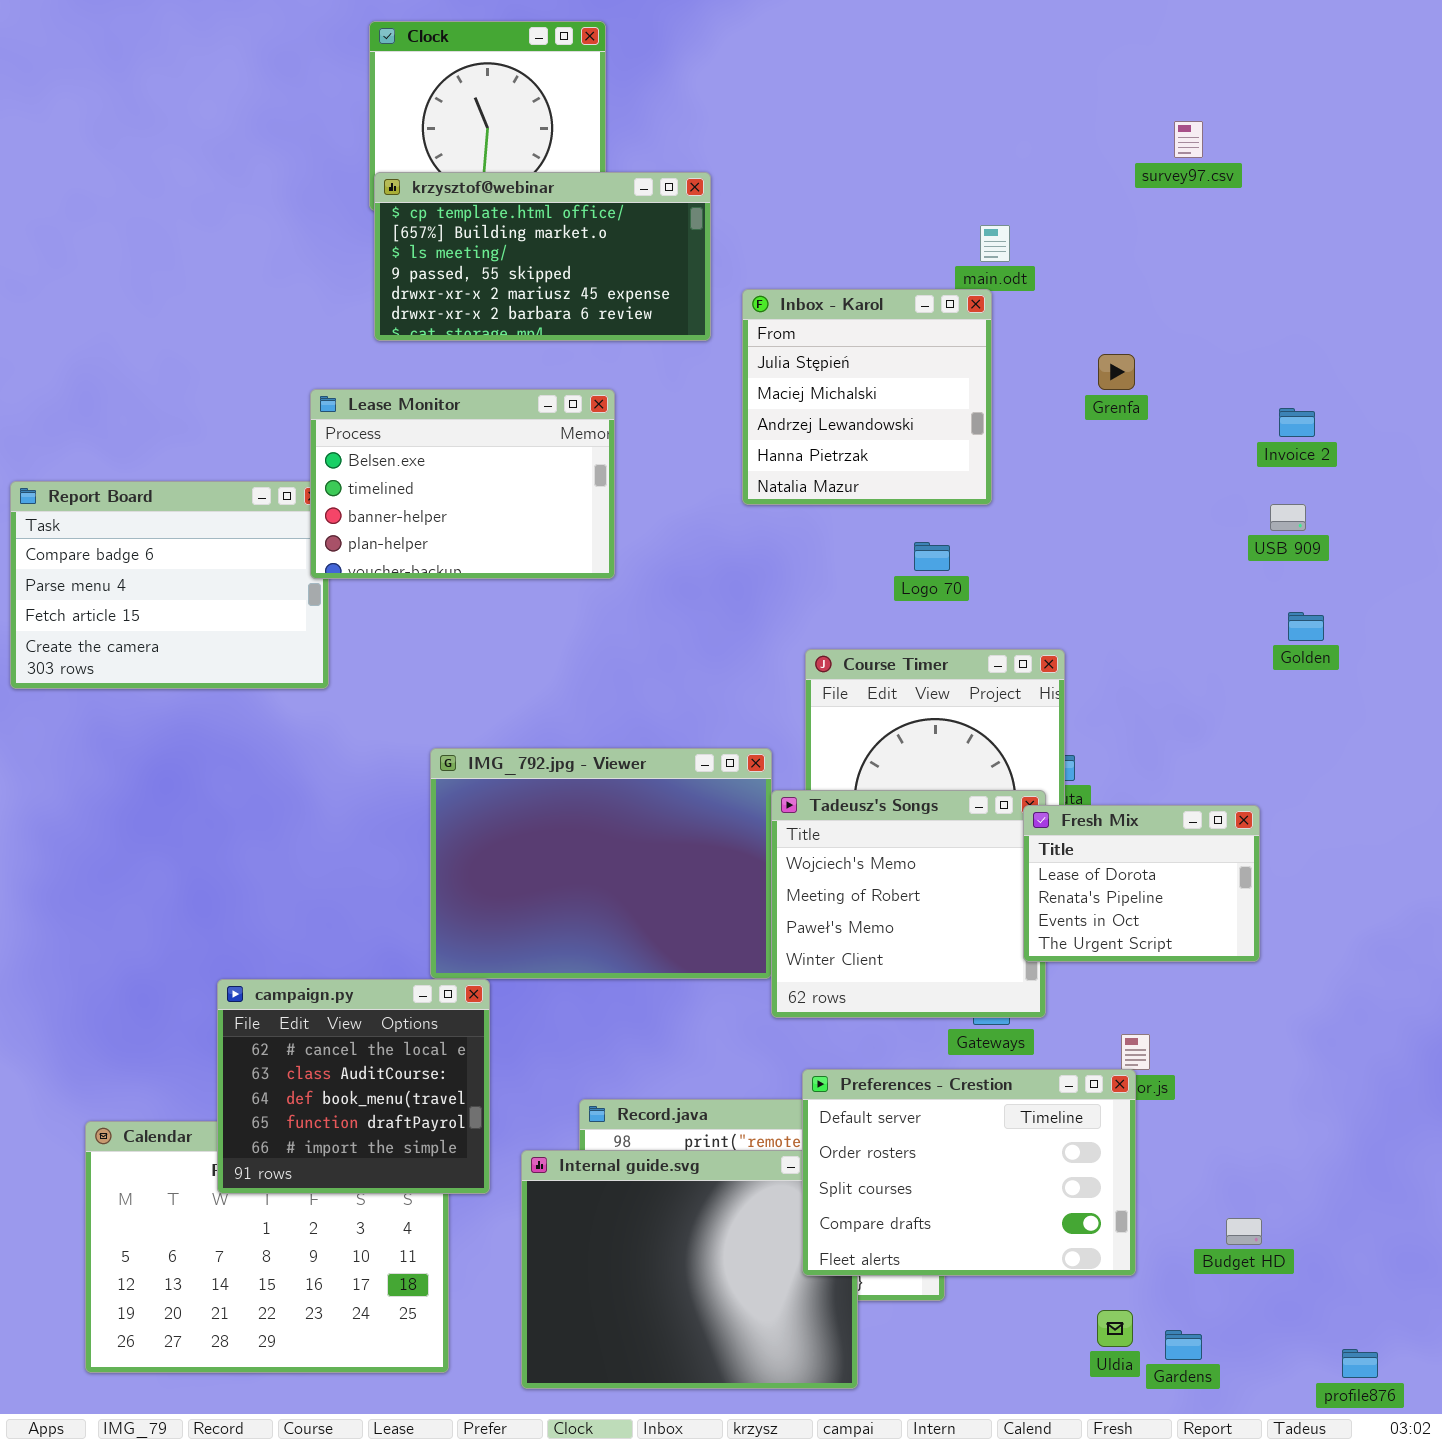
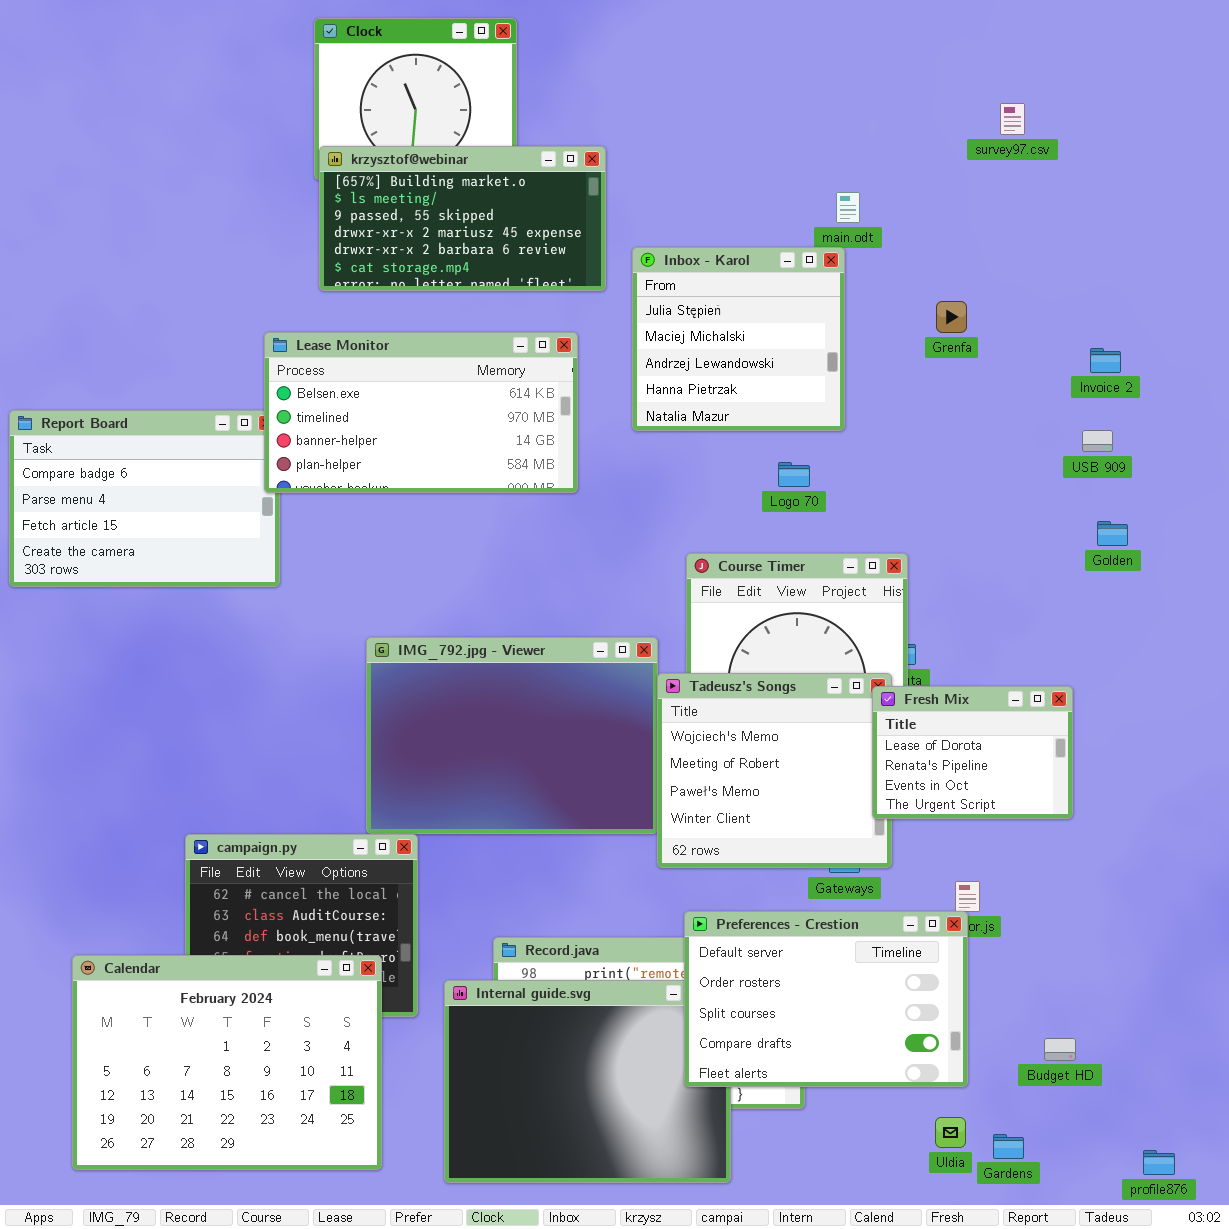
krzysztof@webinar: [374,172,711,341] -> [319,146,606,291], scrolled down 1 row
Lease Monitor: [310,389,615,579] -> [264,332,578,493], resized
Calendar: [85,1121,449,1373] -> [72,955,382,1170], raised

